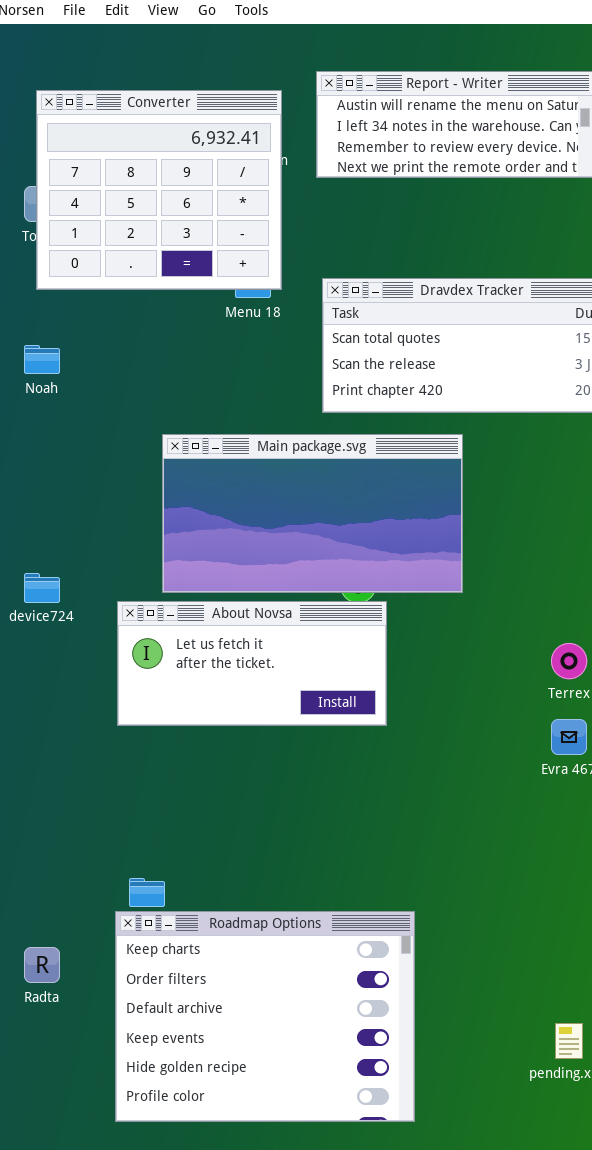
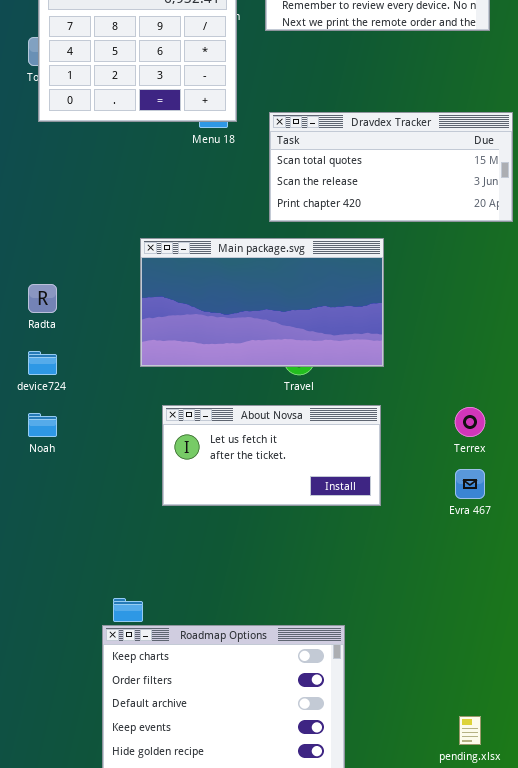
Noah: [24,345,60,374] -> [28,413,57,437], moved
About Novsa: [117,601,387,726] -> [162,405,381,506], moved
Radta: [24,947,60,983] -> [28,284,57,313], moved

